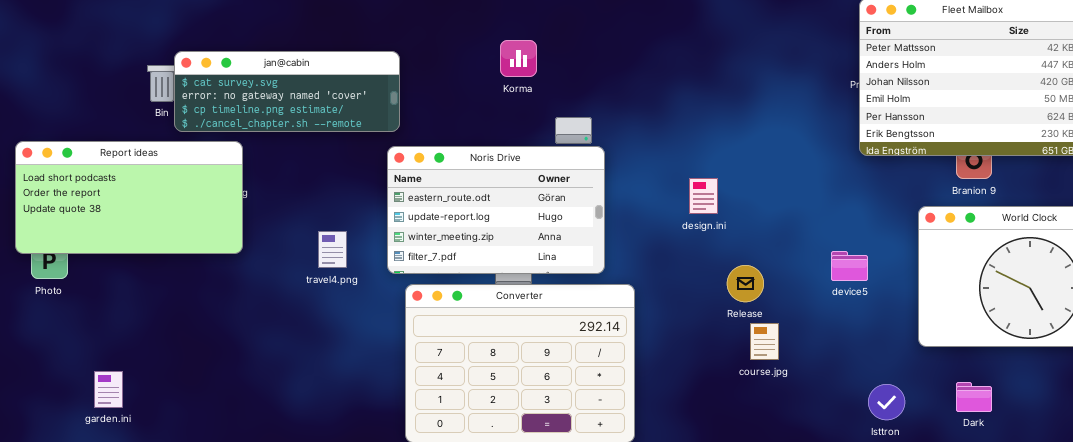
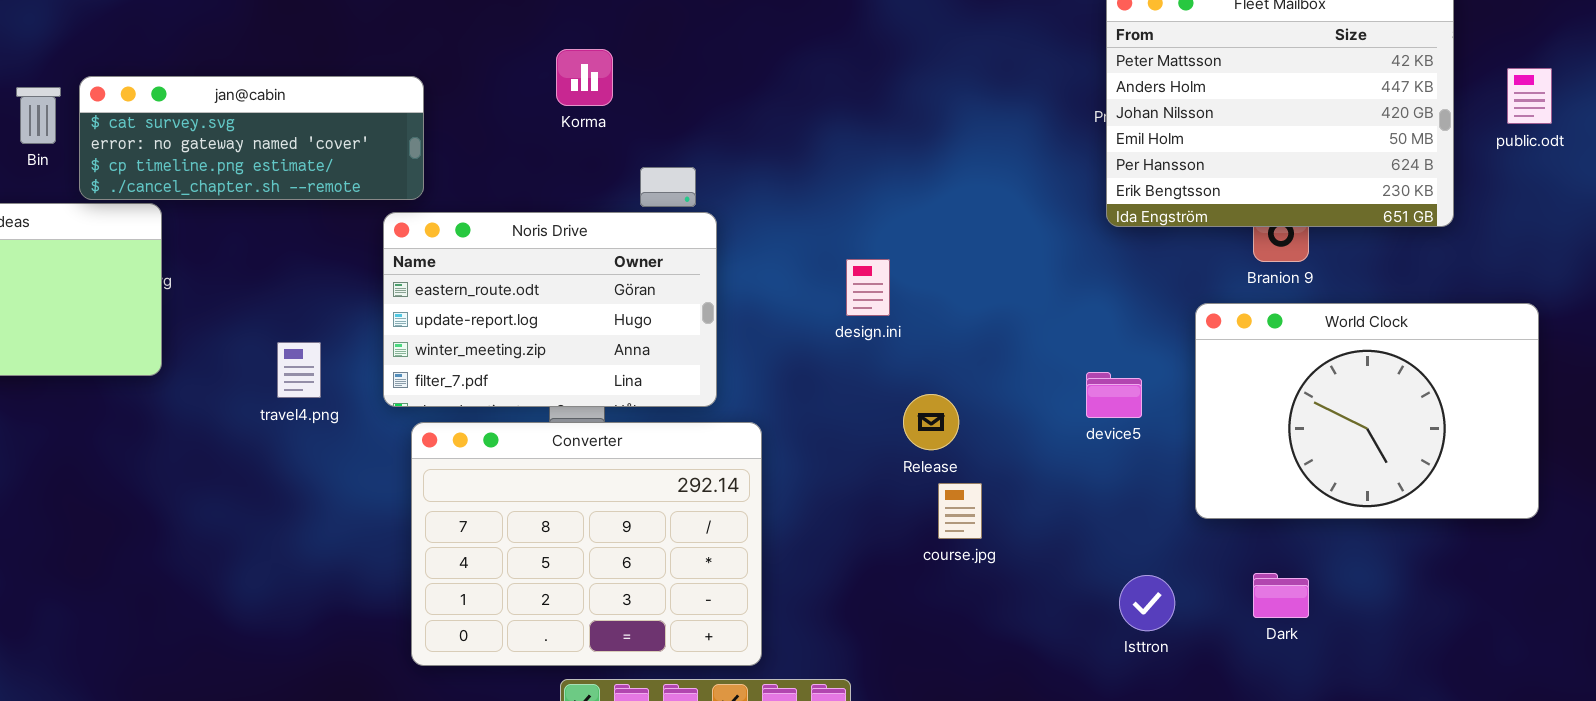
jan@cabin: [174,51,400,132] -> [79,76,424,200], moved
device5: [831,251,868,281] -> [1086,372,1142,418], moved

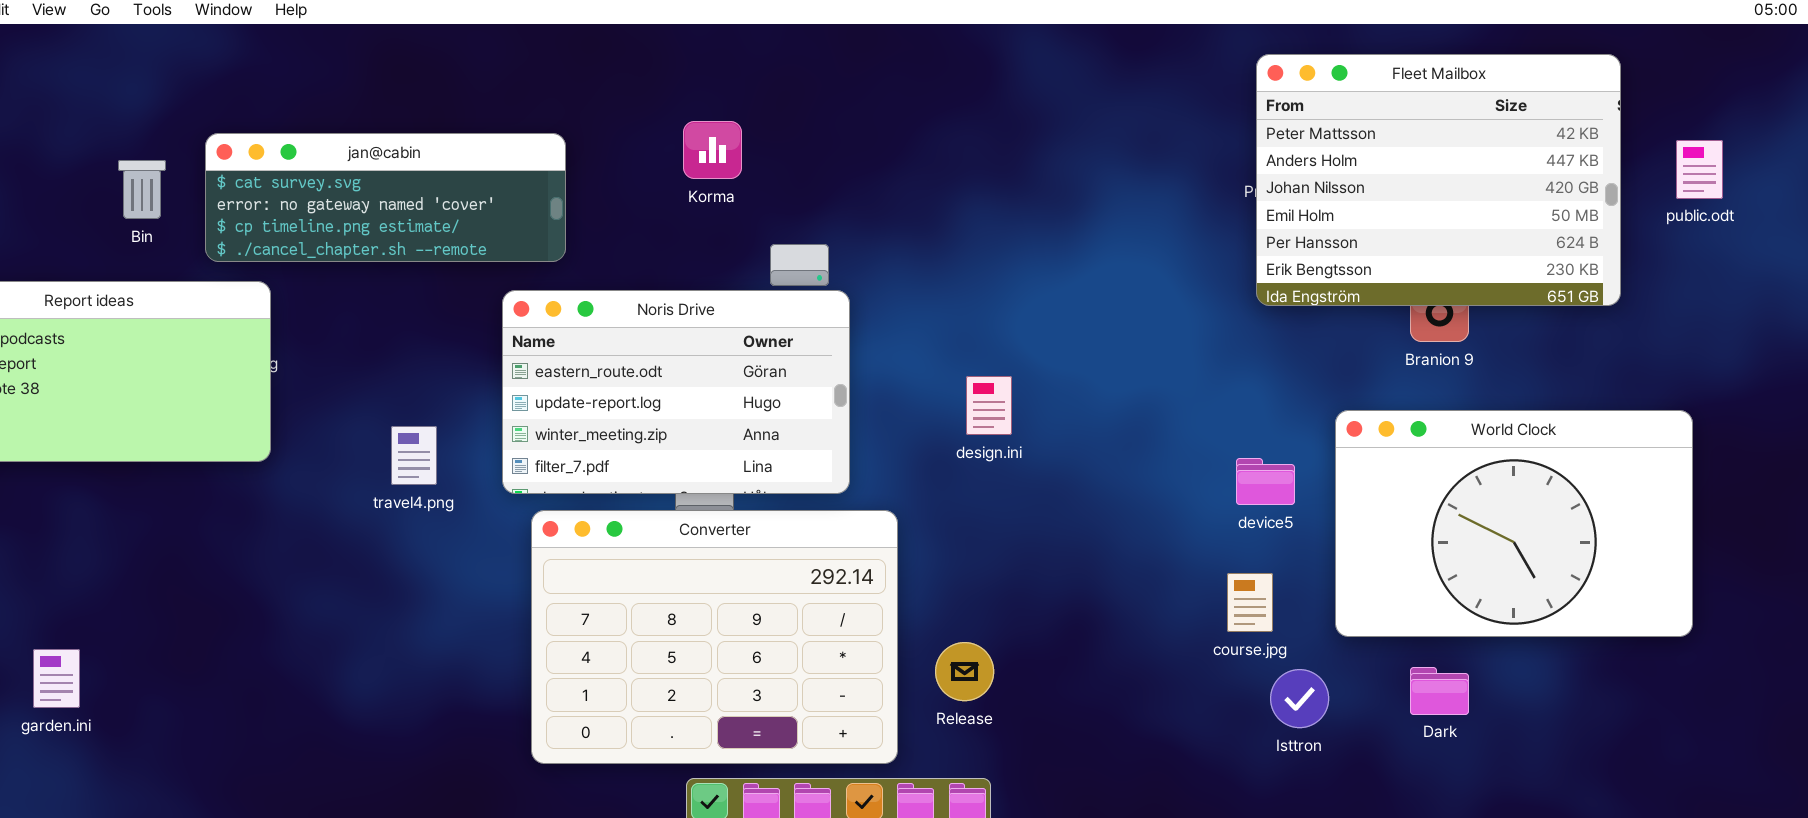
jan@cabin: [79,76,424,200] -> [205,133,566,262], moved
design.ini: [846,259,890,316] -> [966,376,1012,435], moved
World Clock: [1195,303,1539,519] -> [1335,410,1693,637], moved
Release: [903,394,959,450] -> [935,642,994,701], moved
course.jpg: [938,483,982,539] -> [1227,573,1273,632], moved

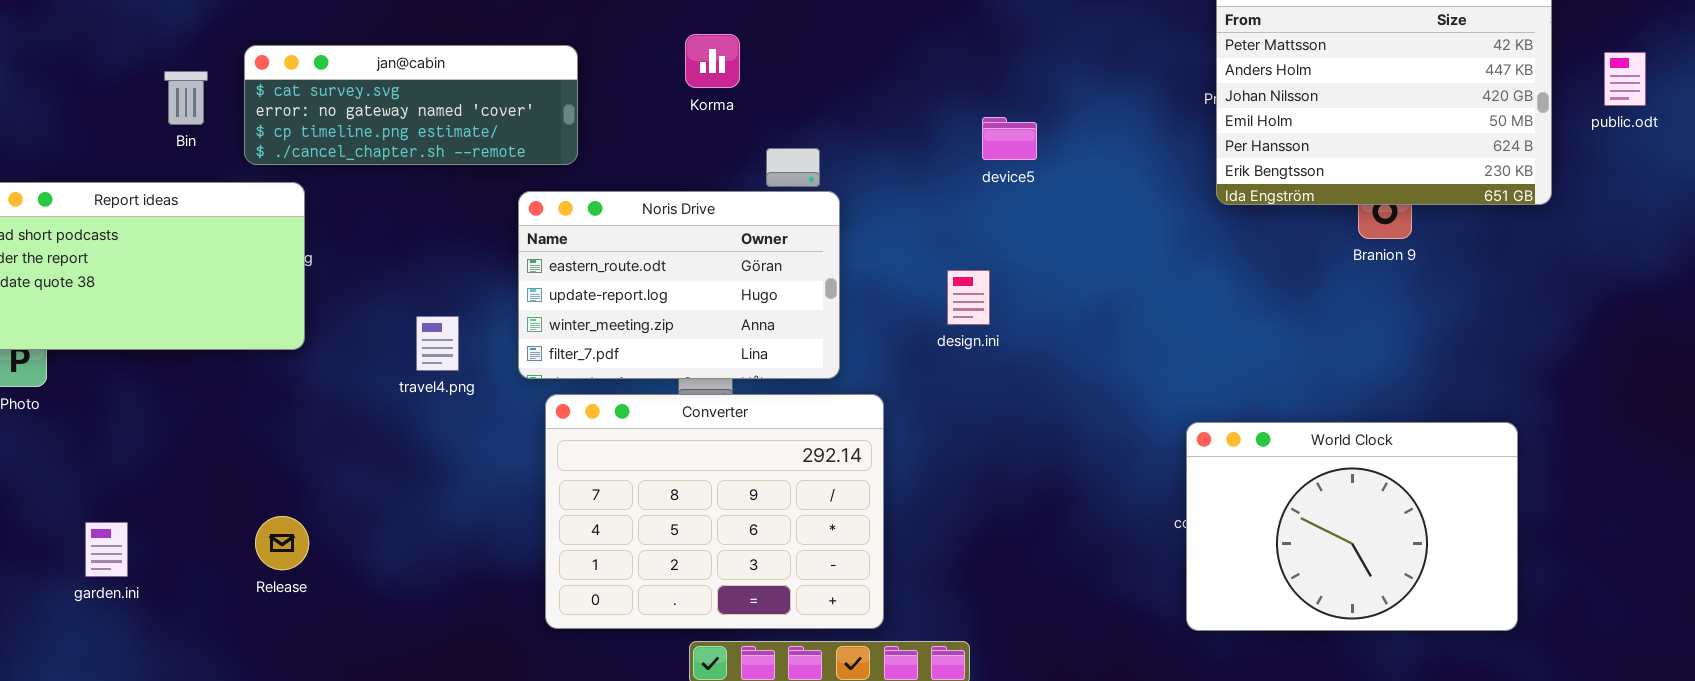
World Clock: [1335,410,1693,637] -> [1186,422,1518,631], moved
device5: [1236,458,1295,505] -> [982,117,1037,160], moved
Release: [935,642,994,701] -> [255,516,309,570], moved

